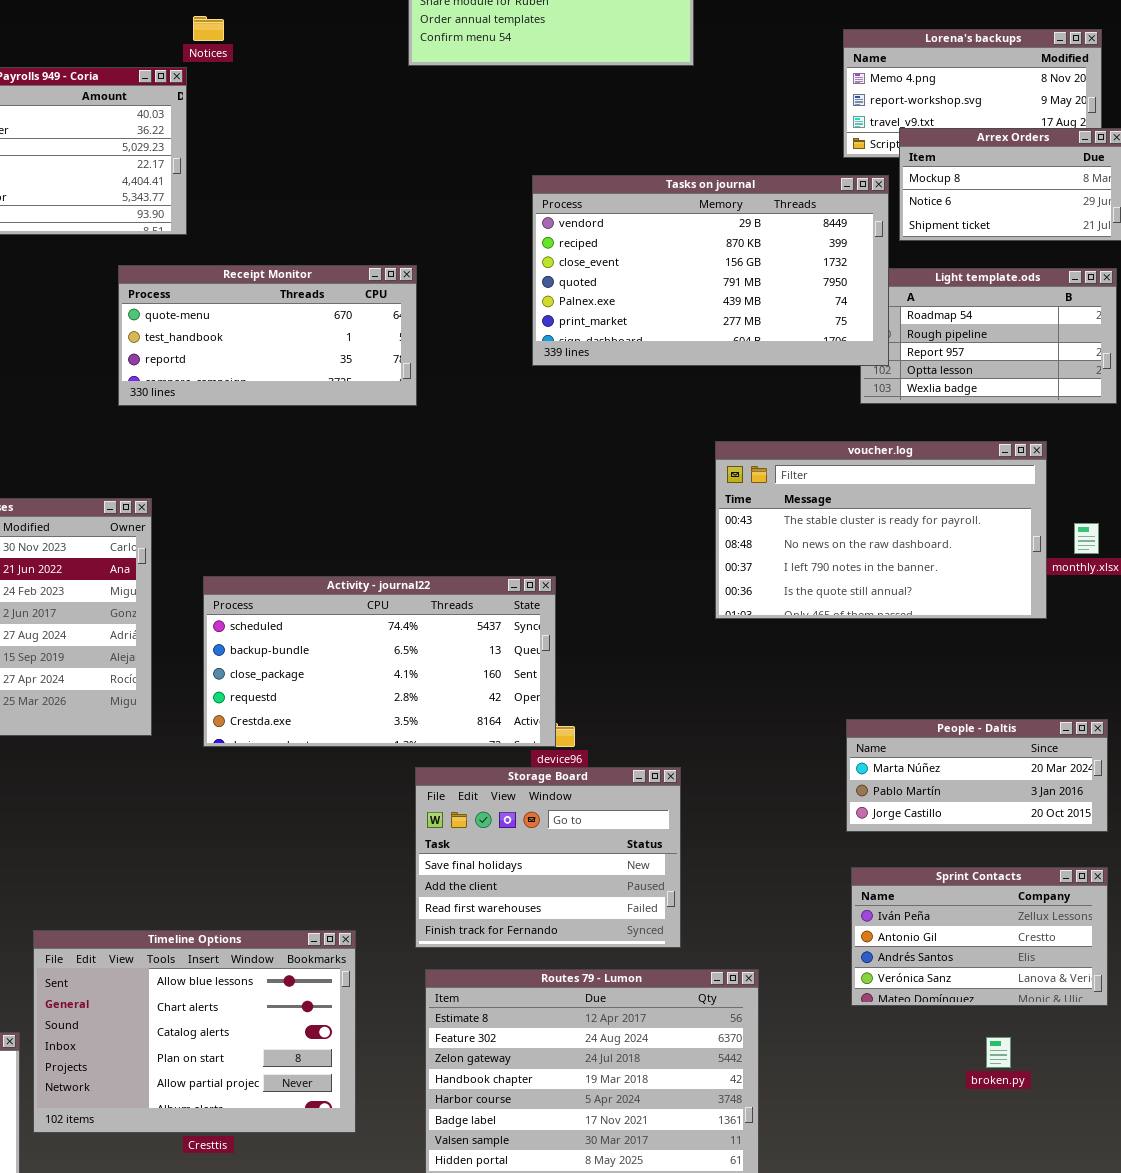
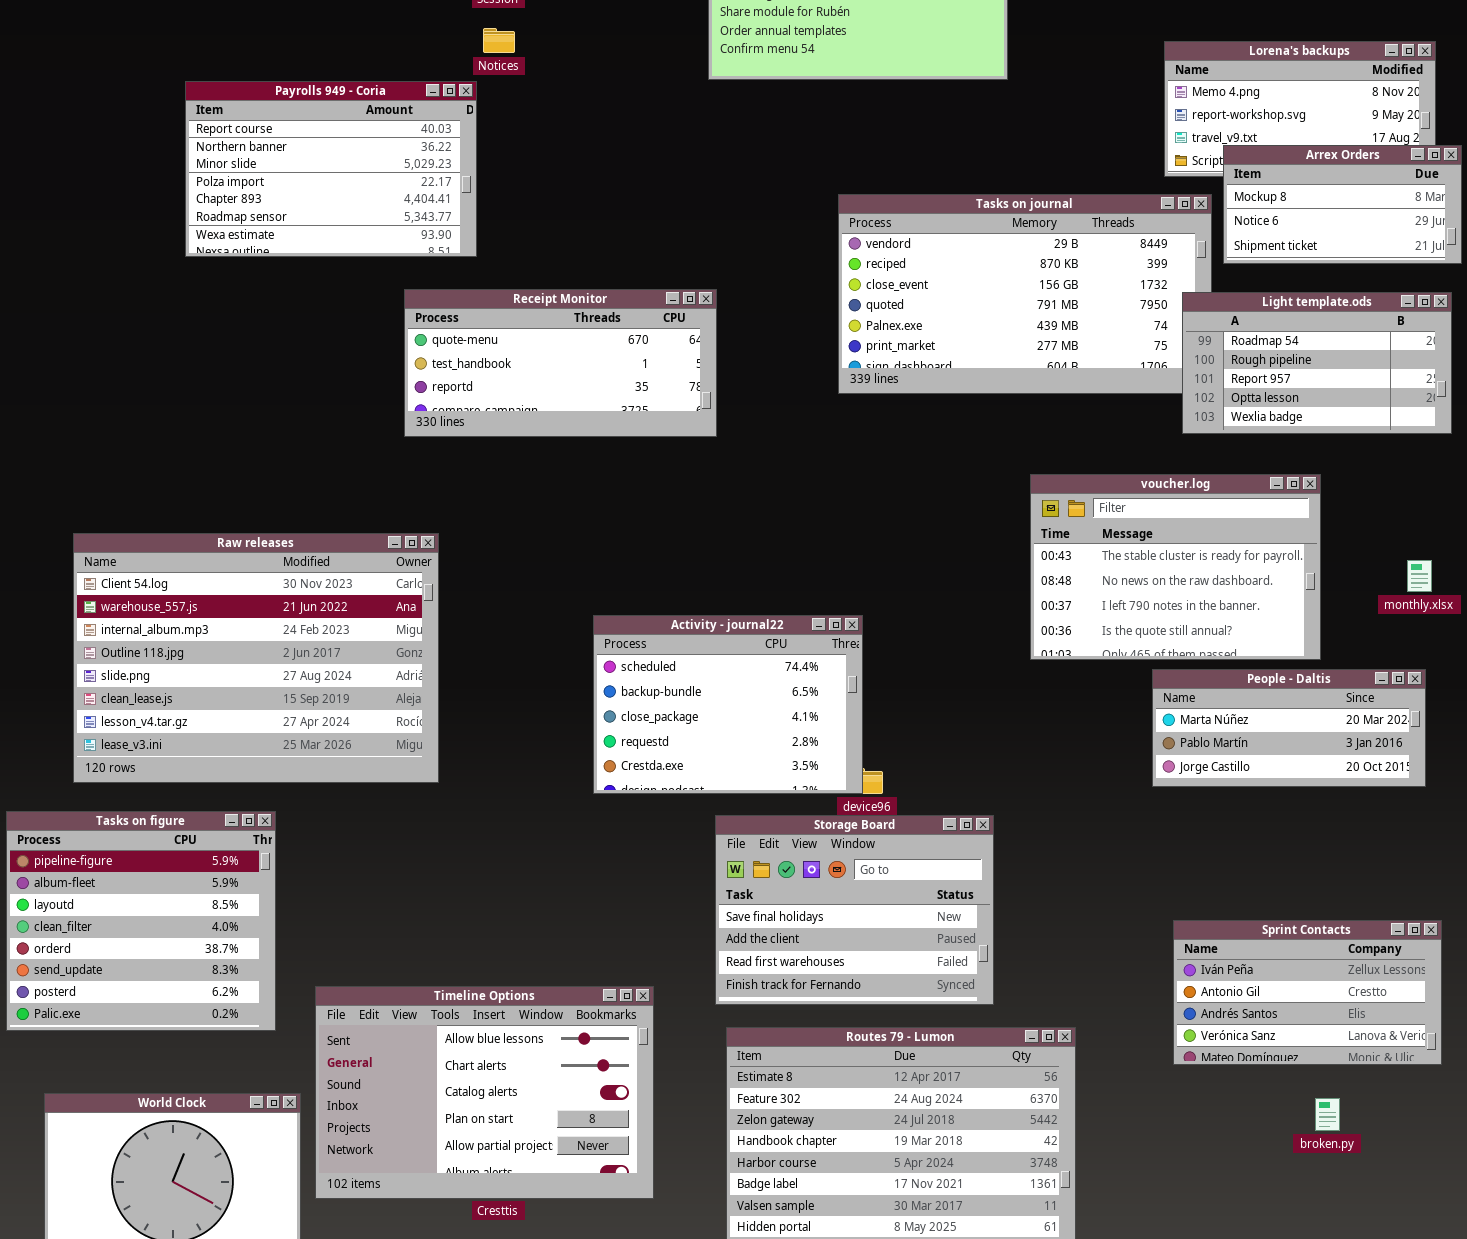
Light template.ods: [860,268,1117,404] -> [1182,292,1452,434], raised
voucher.log: [715,441,1047,619] -> [1030,474,1321,660], resized
Activity - journal22: [203,576,556,747] -> [593,615,863,794], resized
People - Daltis: [846,719,1108,832] -> [1152,669,1426,787], moved

